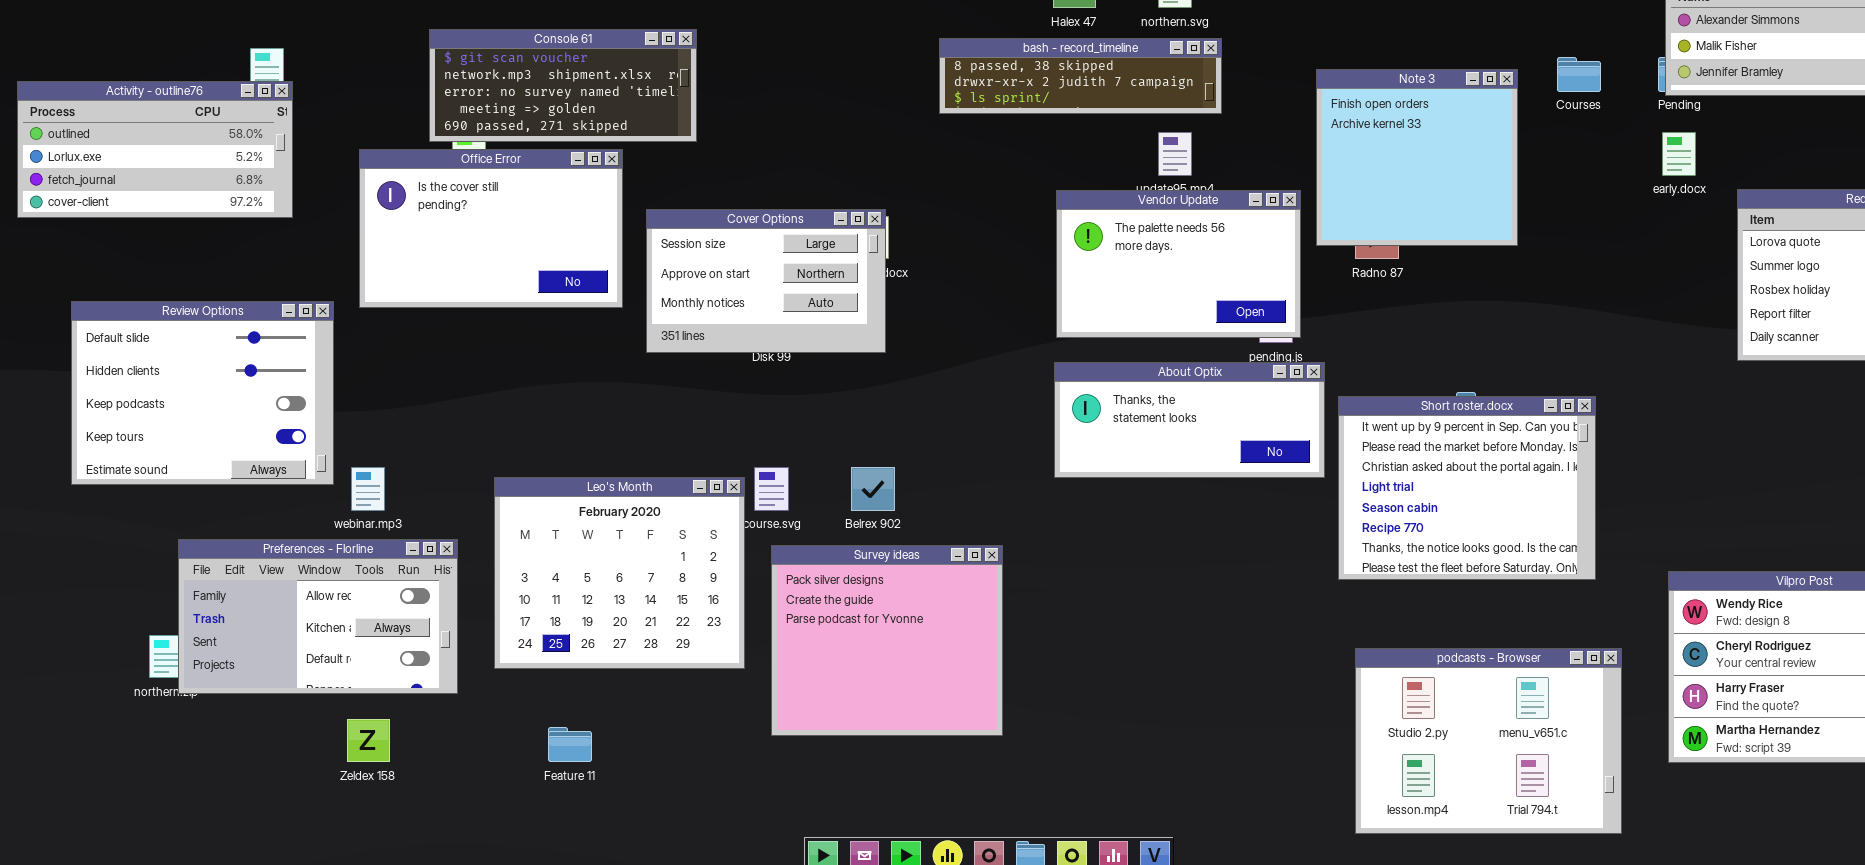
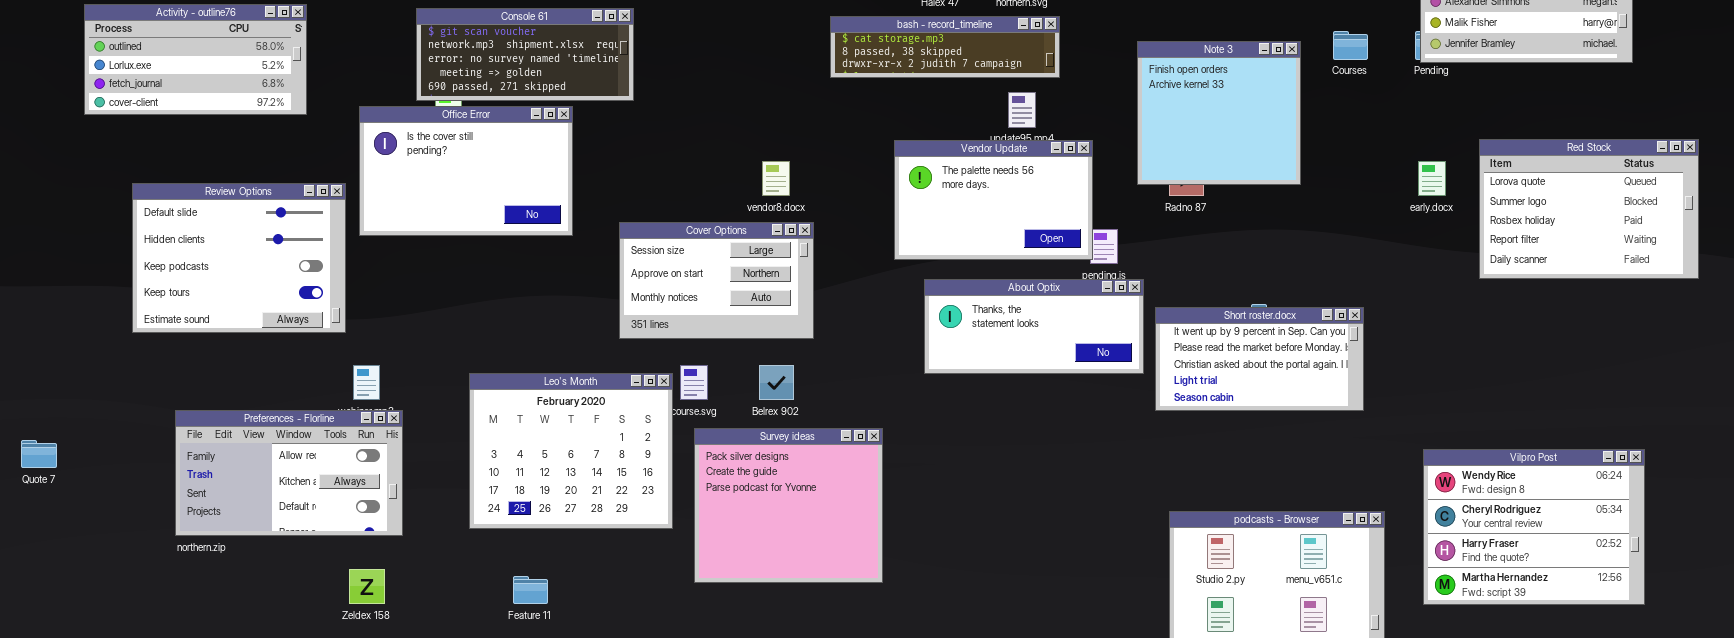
bash - record_timeline: [939,38,1222,114] -> [830,16,1060,78], scrolled up 1 row
Activity - outline76: [17,81,293,218] -> [84,4,307,115], moved
early.docx: [1662,132,1696,176] -> [1418,161,1446,196], moved
Vendor Update: [1056,190,1301,338] -> [894,140,1093,260], moved
Cover Options: [646,209,886,353] -> [619,222,814,339], moved
Review Options: [71,301,334,485] -> [132,183,346,333], moved
Short roster.docx: [1338,396,1596,580] -> [1155,307,1364,411], resized
Preferences - Florline: [178,539,458,694] -> [175,410,403,536], moved

